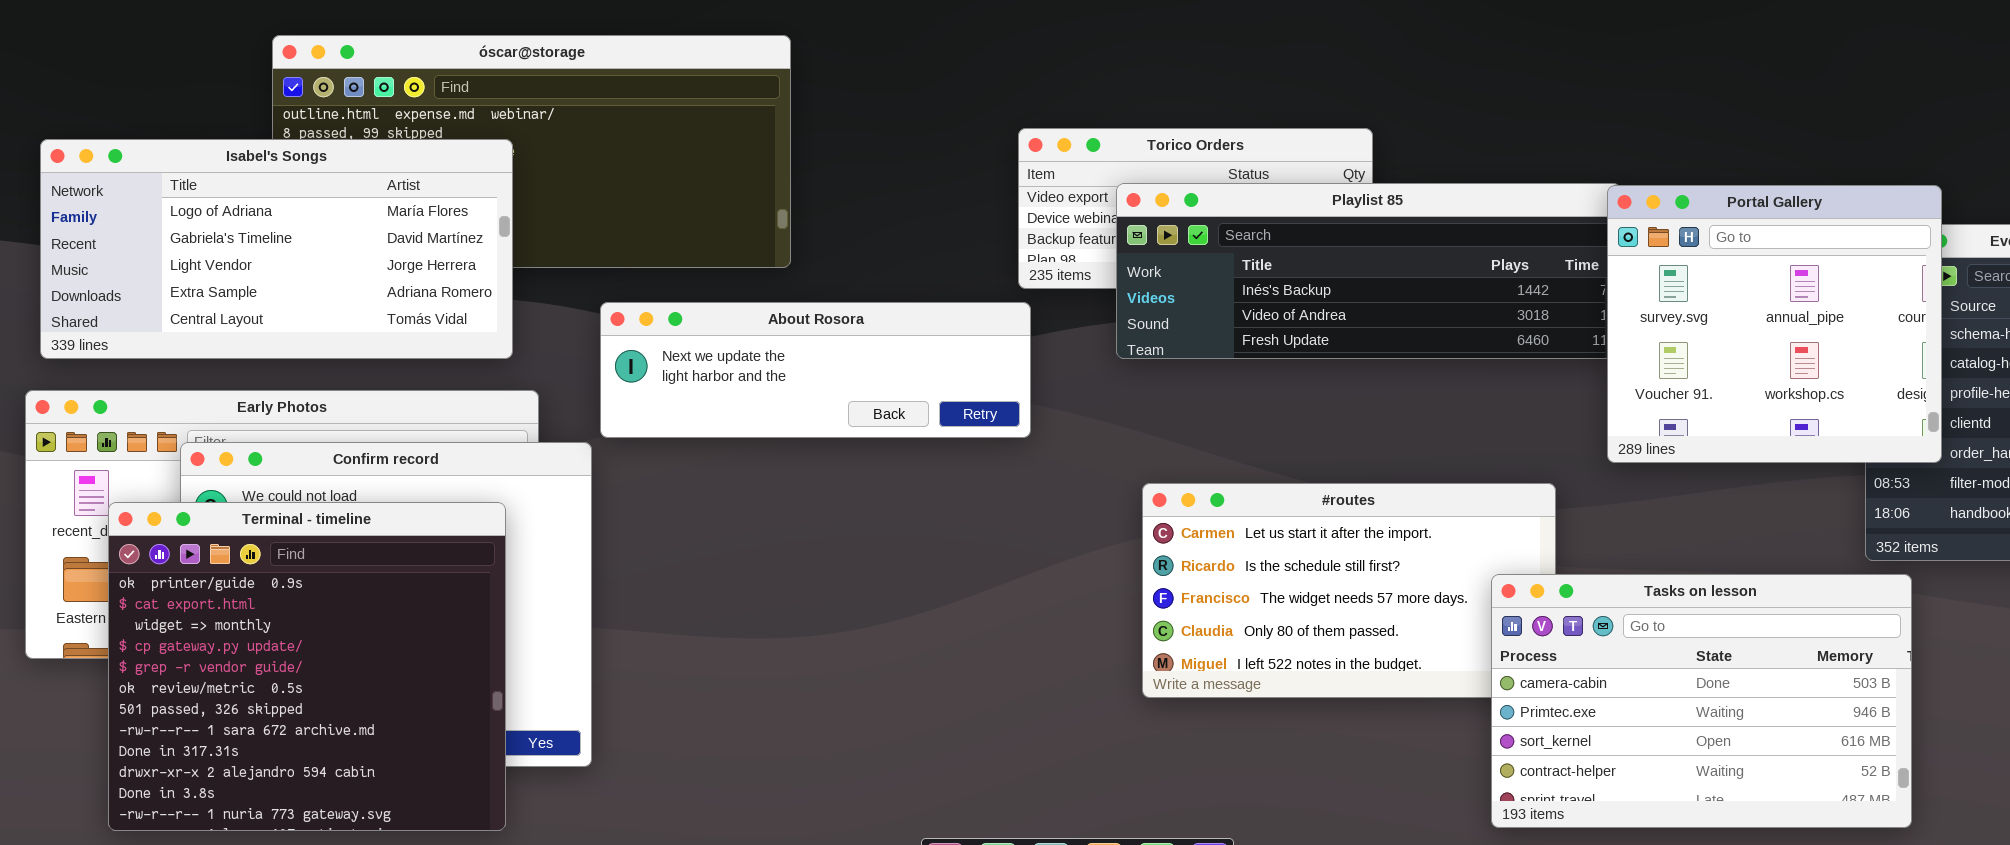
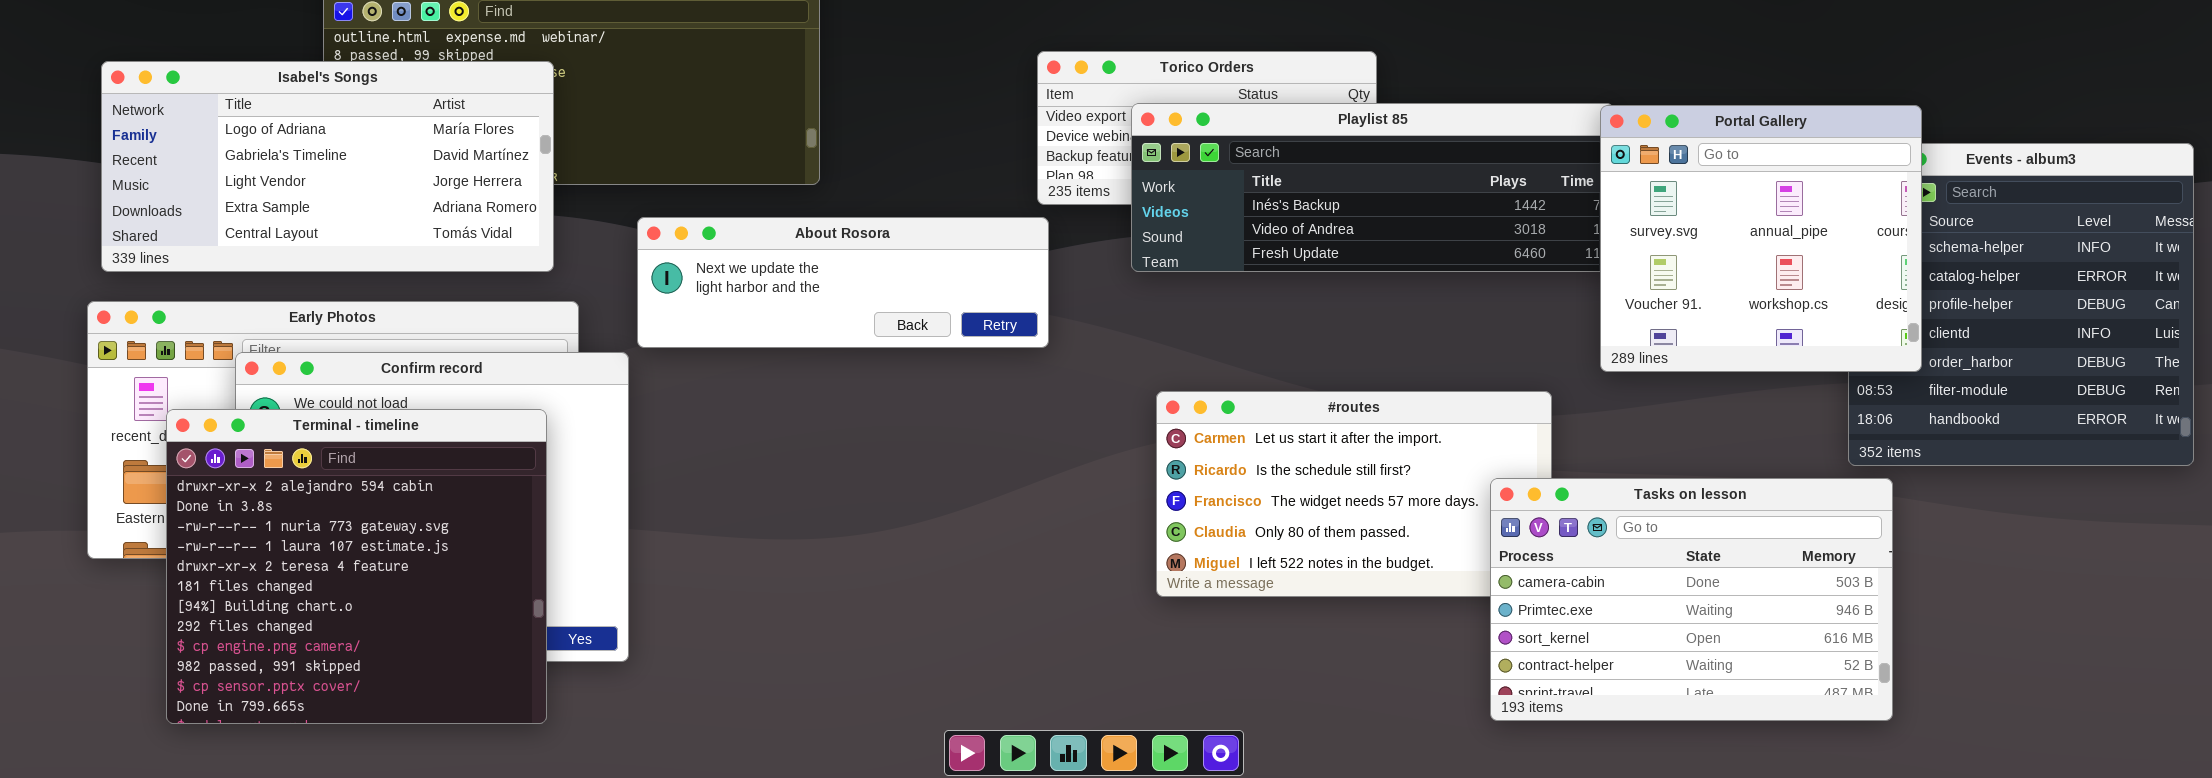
Terminal - timeline: [108,502,506,831] -> [166,409,547,724], scrolled down 9 rows

